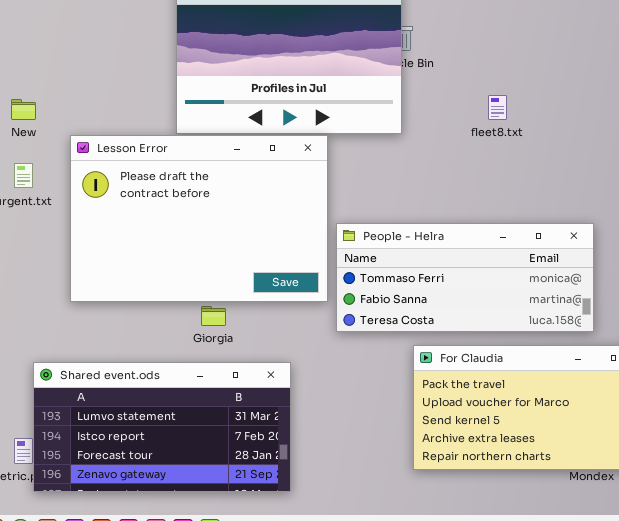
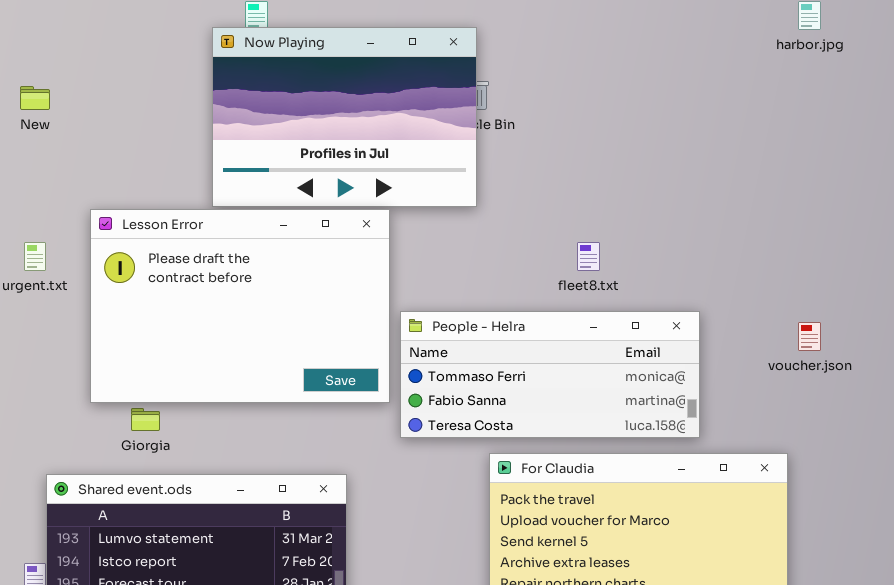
fleet8.txt: [488,95,507,120] -> [577,242,600,271], moved
New: [11,99,36,120] -> [20,86,50,110], moved
Giorgia: [201,306,226,326] -> [131,408,160,431], moved

